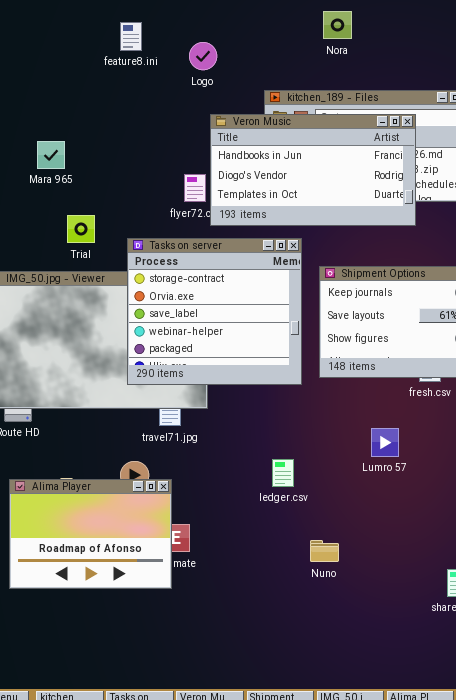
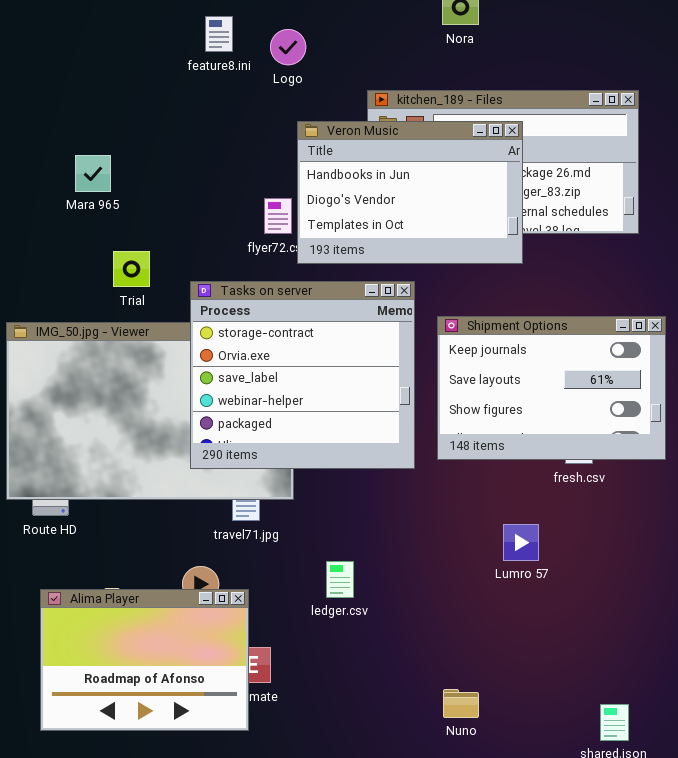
feature8.ini: [120,22,142,51] -> [205,16,233,52], moved
Veron Music: [210,114,416,226] -> [297,121,523,264], resized
ledger.csv: [272,459,294,487] -> [326,561,354,598], moved
Nuno: [310,540,339,562] -> [443,689,479,718], moved

